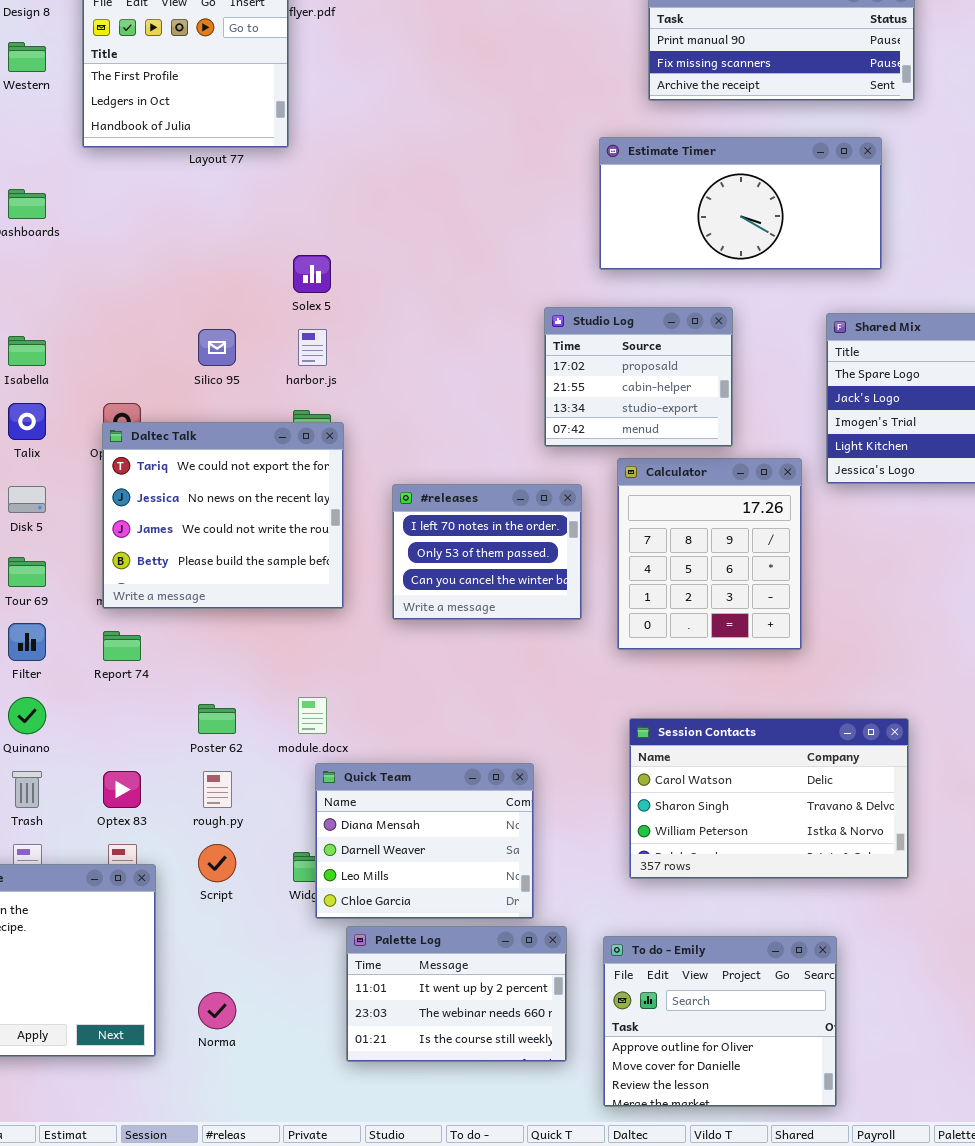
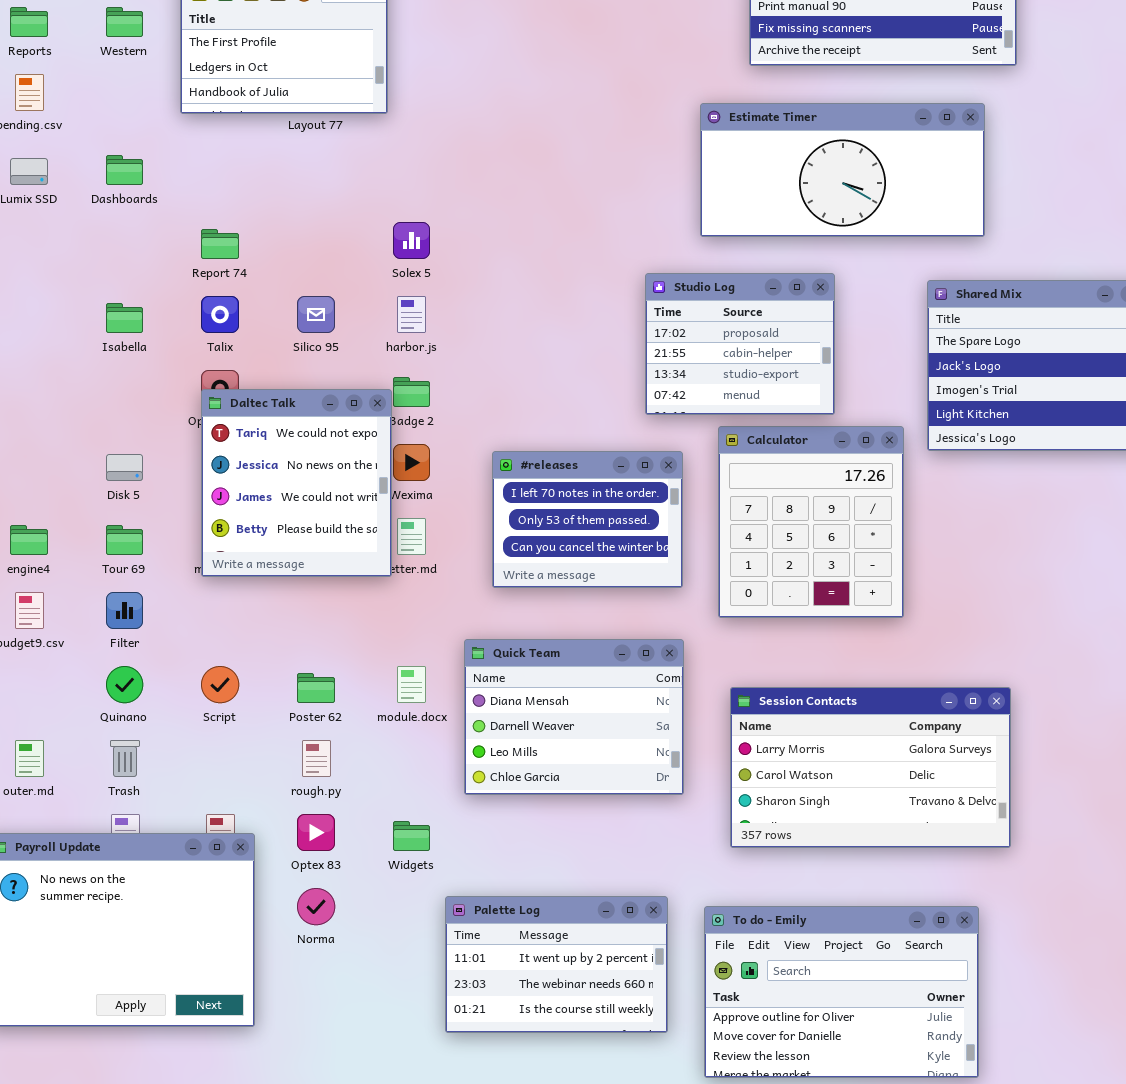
Talix: [8,403,46,440] -> [201,296,239,333], moved
Daltec Talk: [102,422,344,609] -> [201,389,392,577], resized
Report 74: [103,631,141,661] -> [201,229,239,259], moved
Session Contacts: [629,718,909,879] -> [730,687,1011,848], scrolled up 1 row
Quick Team: [315,763,534,919] -> [464,639,684,795], moved
Optex 83: [103,771,141,808] -> [297,814,335,851], moved
Script: [198,844,236,882] -> [201,666,239,703], moved
To do - Emily: [603,936,837,1107] -> [704,906,979,1078], resized
Norma: [198,992,236,1029] -> [297,888,335,925], moved

